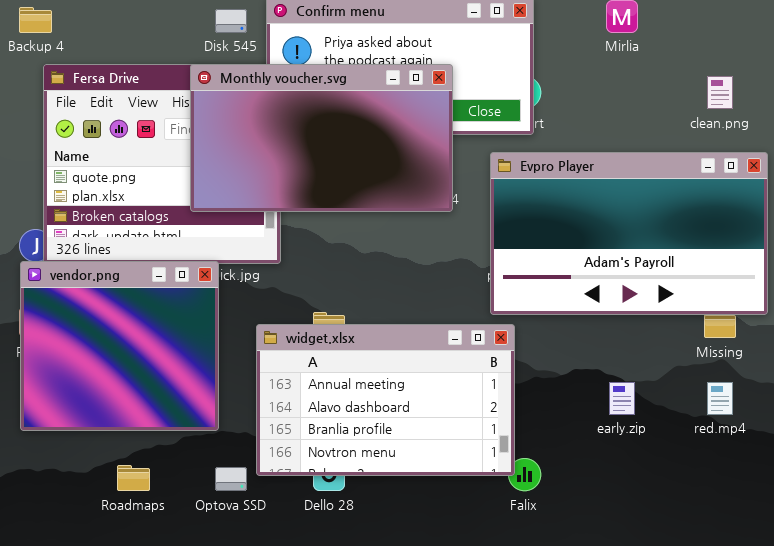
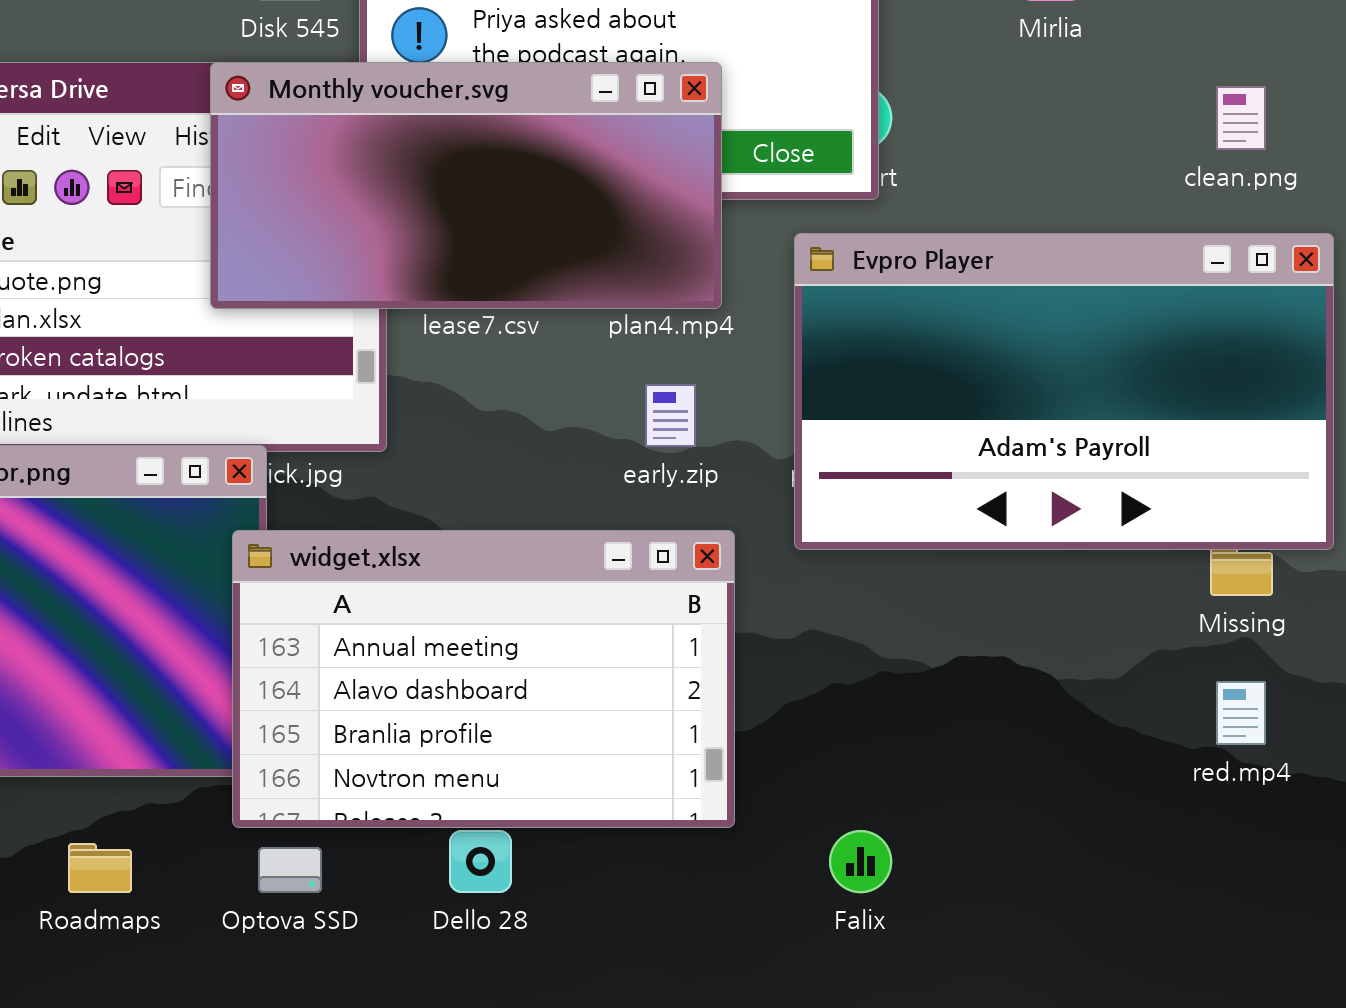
Monthly voucher.svg: [190,64,453,212] -> [210,62,722,309], resized
widget.xlsx: [256,324,515,476] -> [232,530,735,828], moved
early.zip: [609,382,635,415] -> [645,384,696,447], moved

